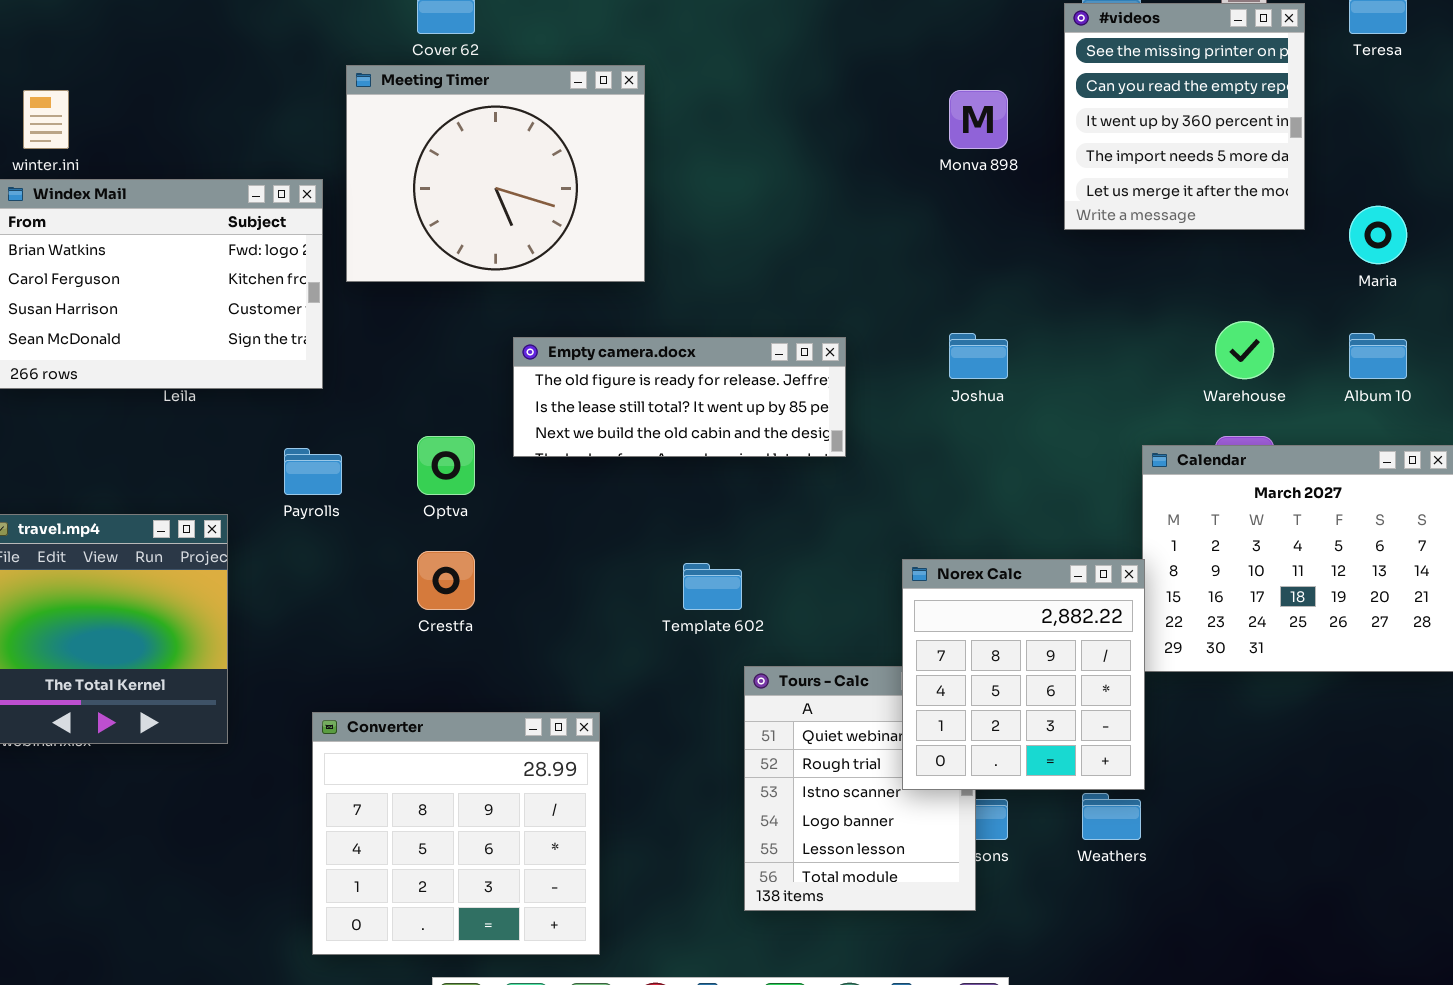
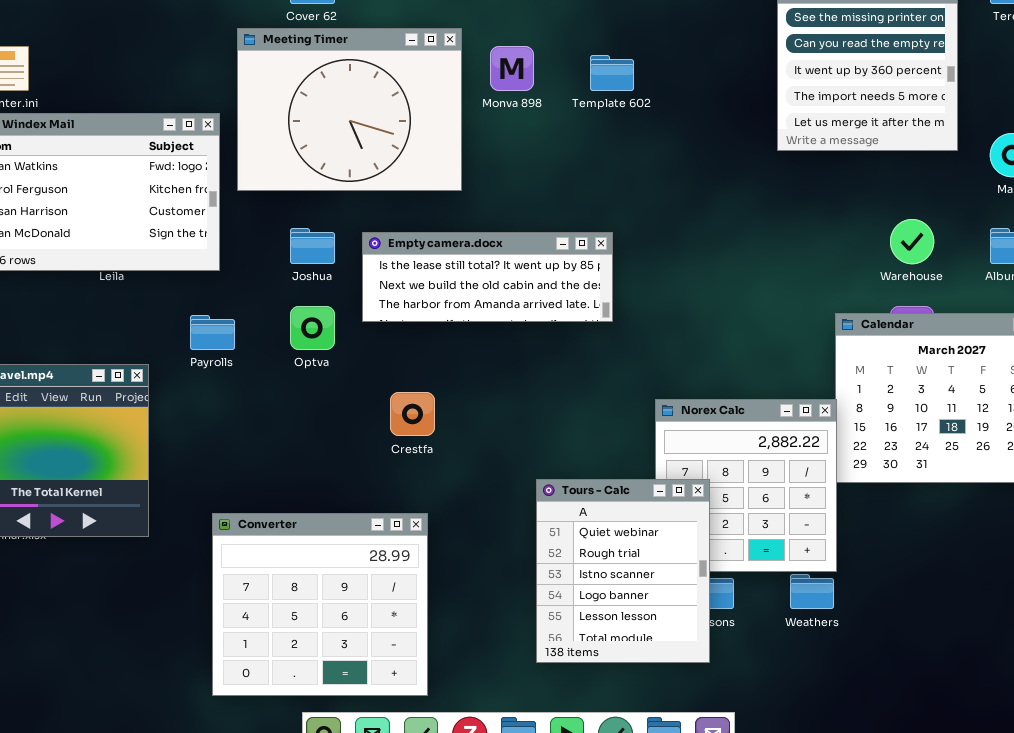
Monva 898: [949,90,1008,149] -> [490,46,534,91], moved
Joshua: [949,333,1008,379] -> [290,228,335,264], moved
Empty camera.docx: [513,337,846,457] -> [362,232,613,322], scrolled down 1 row
Crestfa: [417,551,475,610] -> [390,392,435,436], moved
Template 602: [683,563,742,610] -> [590,55,634,91], moved
Tours - Calc: [744,666,976,911] -> [536,479,710,663], raised

